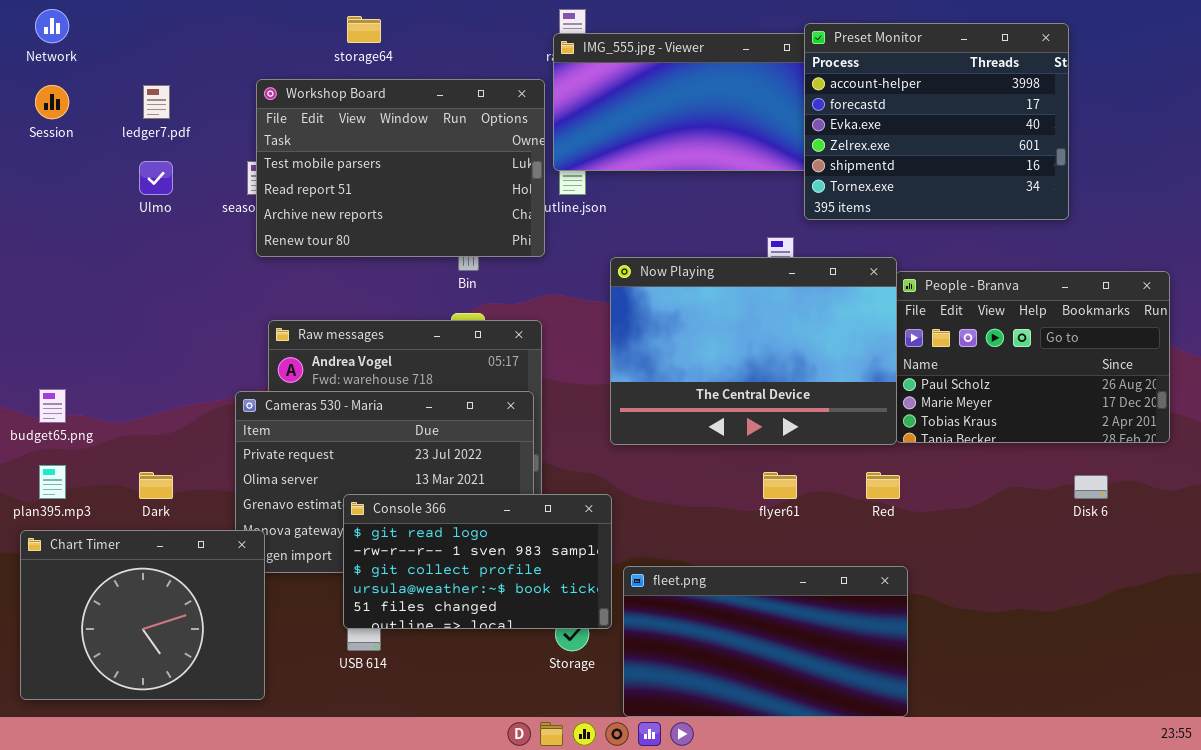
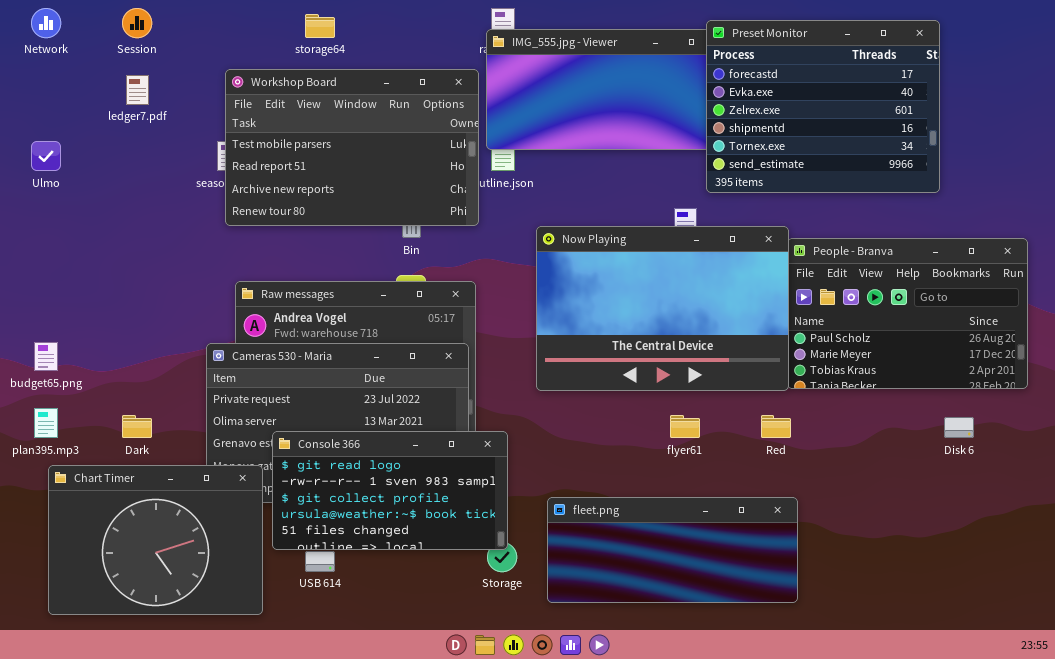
Preset Monitor: [804,23,1069,220] -> [706,20,940,193], scrolled down 1 row
Session: [35,85,69,119] -> [122,8,152,38], moved
Ulmo: [139,161,173,195] -> [31,141,61,171], moved
Console 366: [343,494,612,629] -> [272,431,508,550], moved
Chart Timer: [20,530,265,700] -> [48,465,263,615], moved
fleet.png: [623,566,908,717] -> [547,497,798,603], resized

